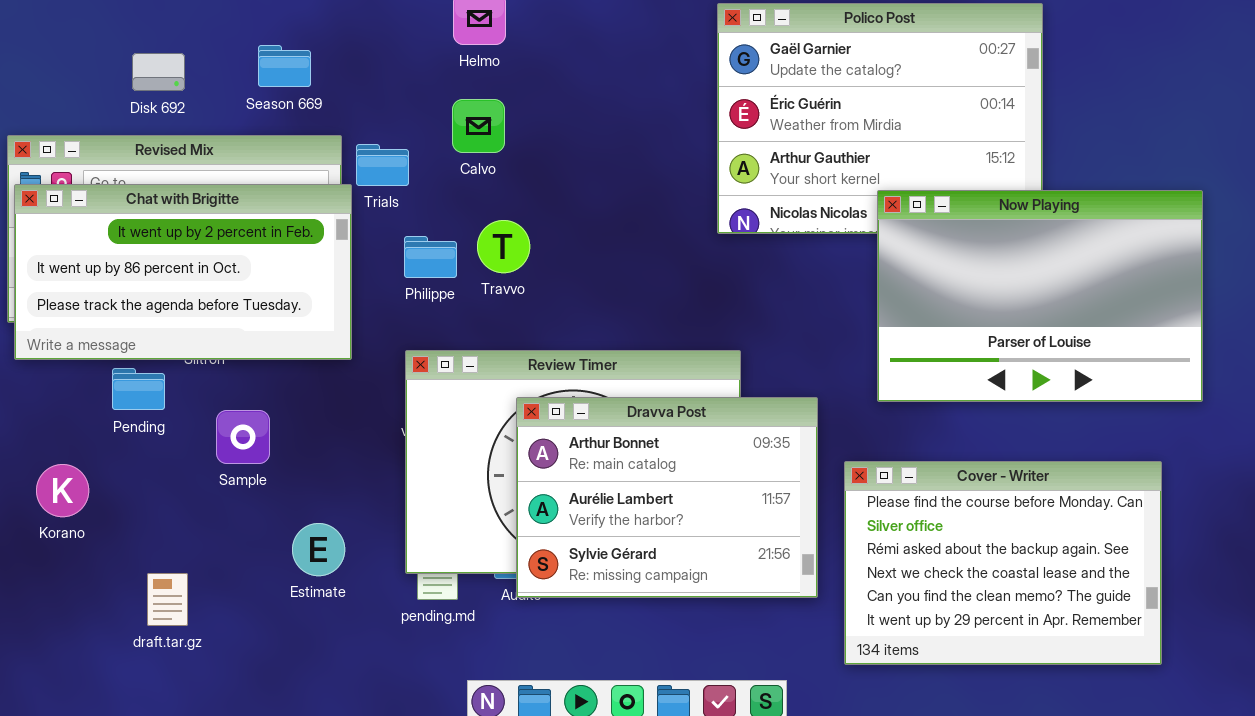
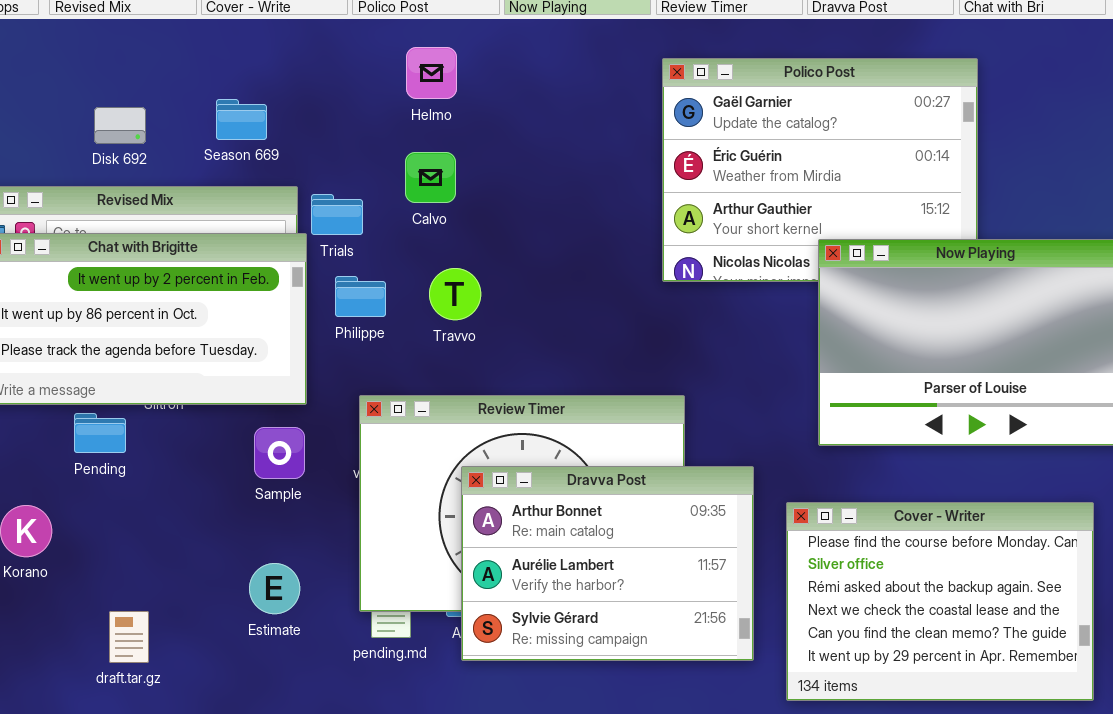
Philippe: [404,236,457,278] -> [335,276,386,317], moved
Dravva Post: [516,397,818,598] -> [461,466,754,661], moved
Sample: [216,410,270,464] -> [254,427,305,479], moved

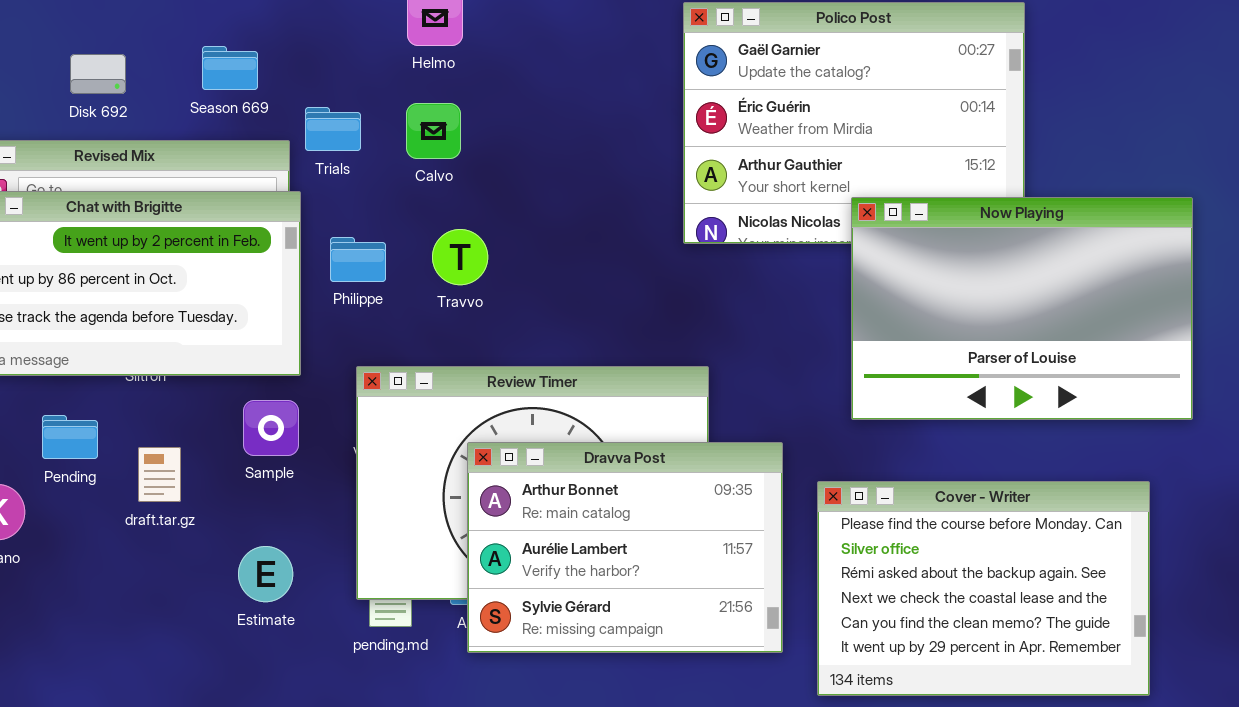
Trials: [311,194,363,235] -> [305,107,361,151], moved
Pending: [74,413,126,453] -> [42,415,98,459], moved
draft.tar.gz: [109,611,149,663] -> [138,447,181,502], moved

